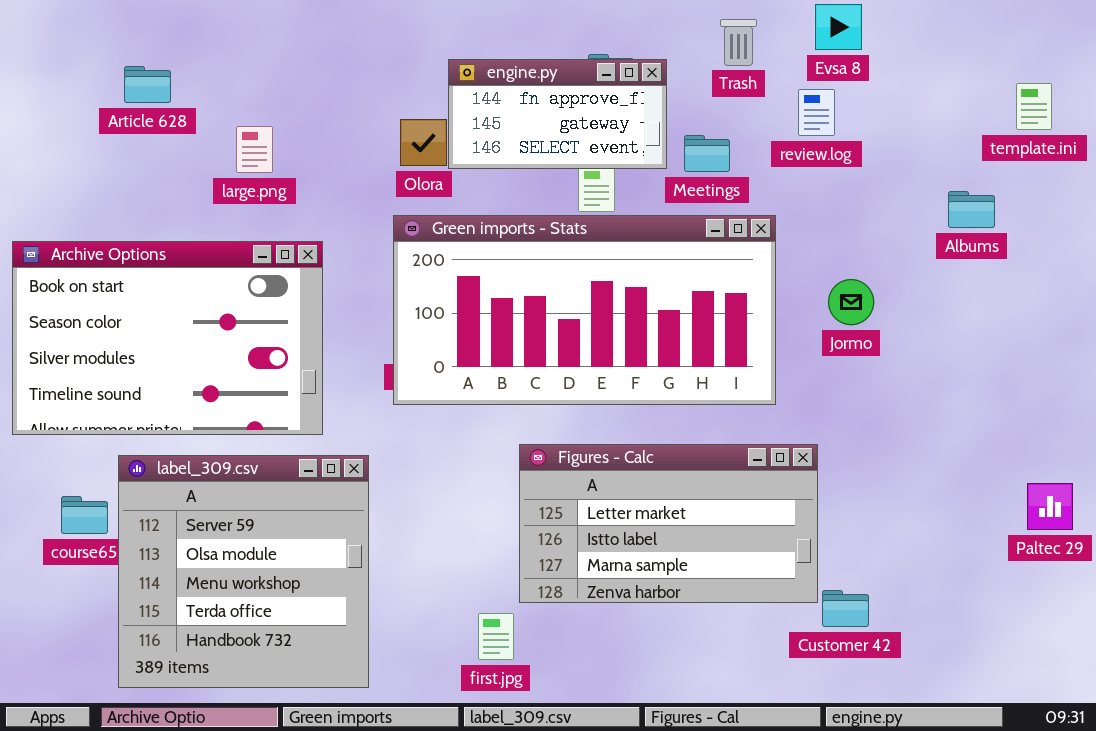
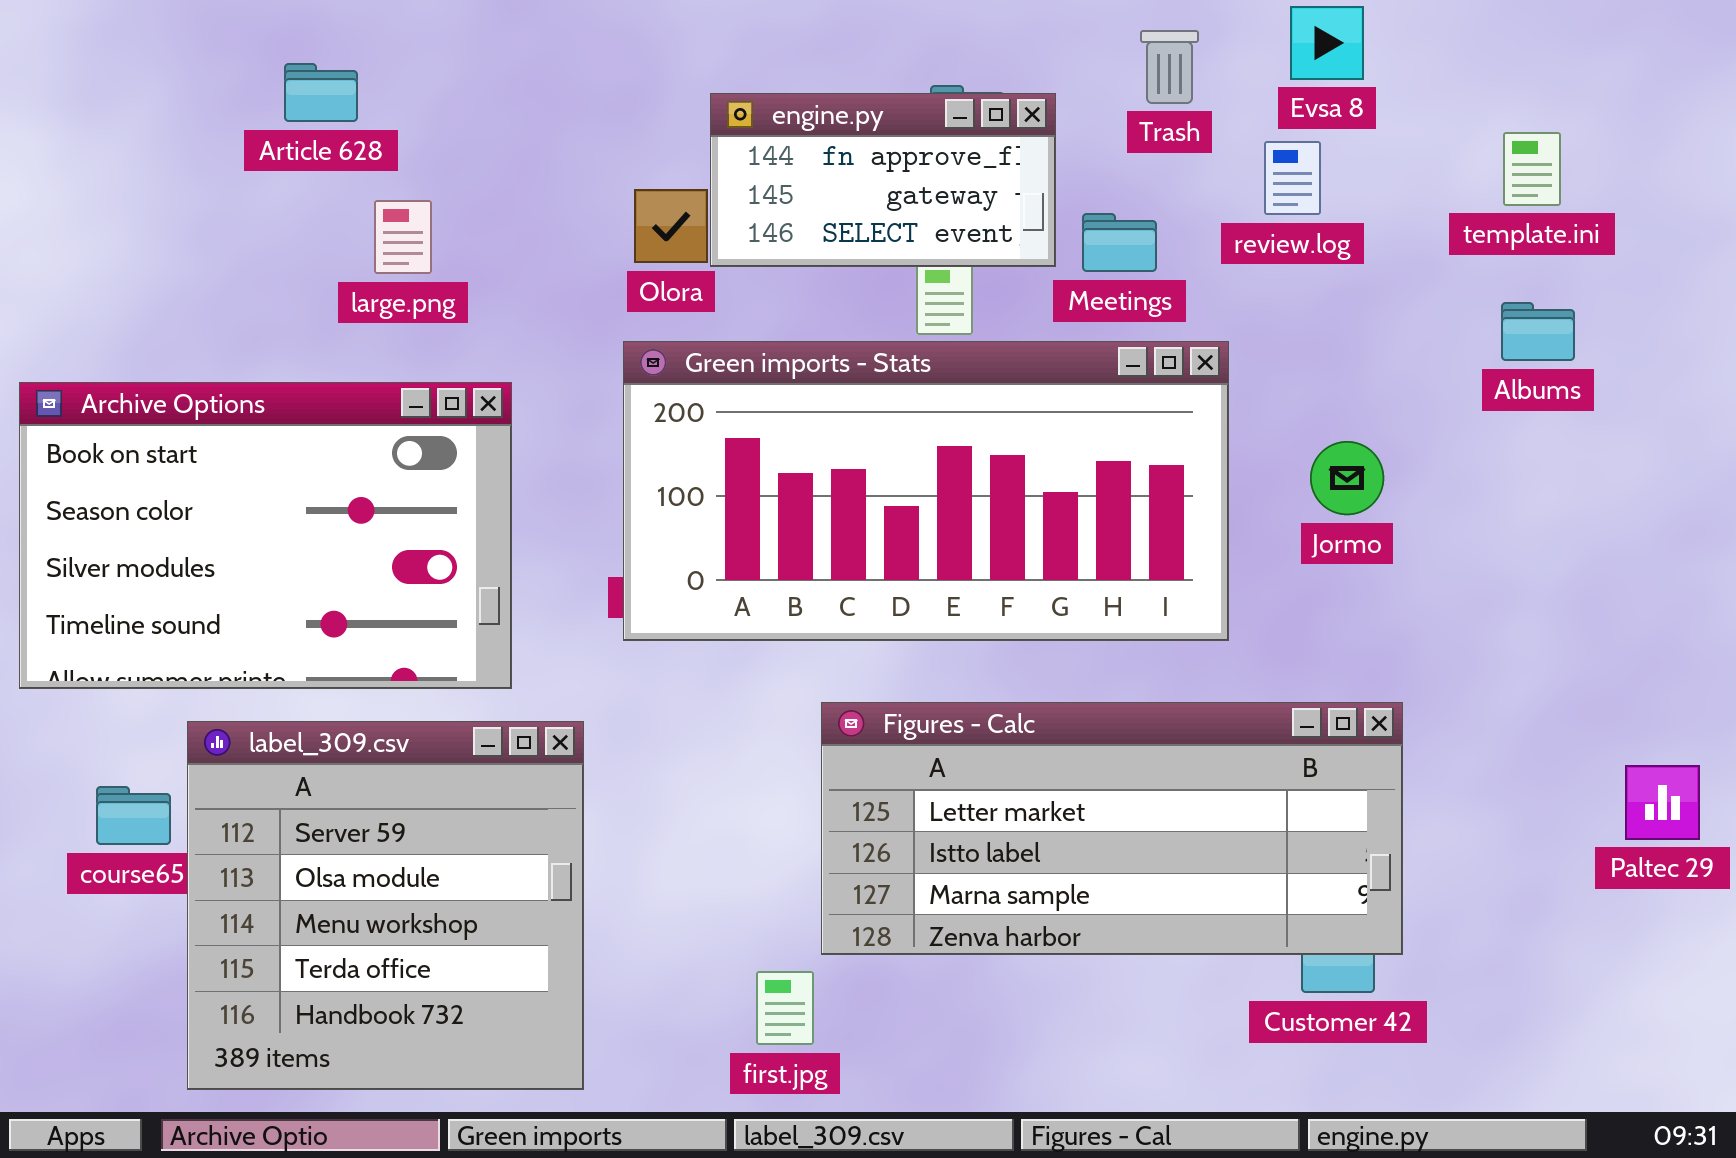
Article 628: [124,66,171,103] -> [284,63,358,122], moved
template.ini: [1016,83,1052,130] -> [1503,132,1561,206], moved
Figures - Calc: [519,444,818,603] -> [821,702,1403,955], resized

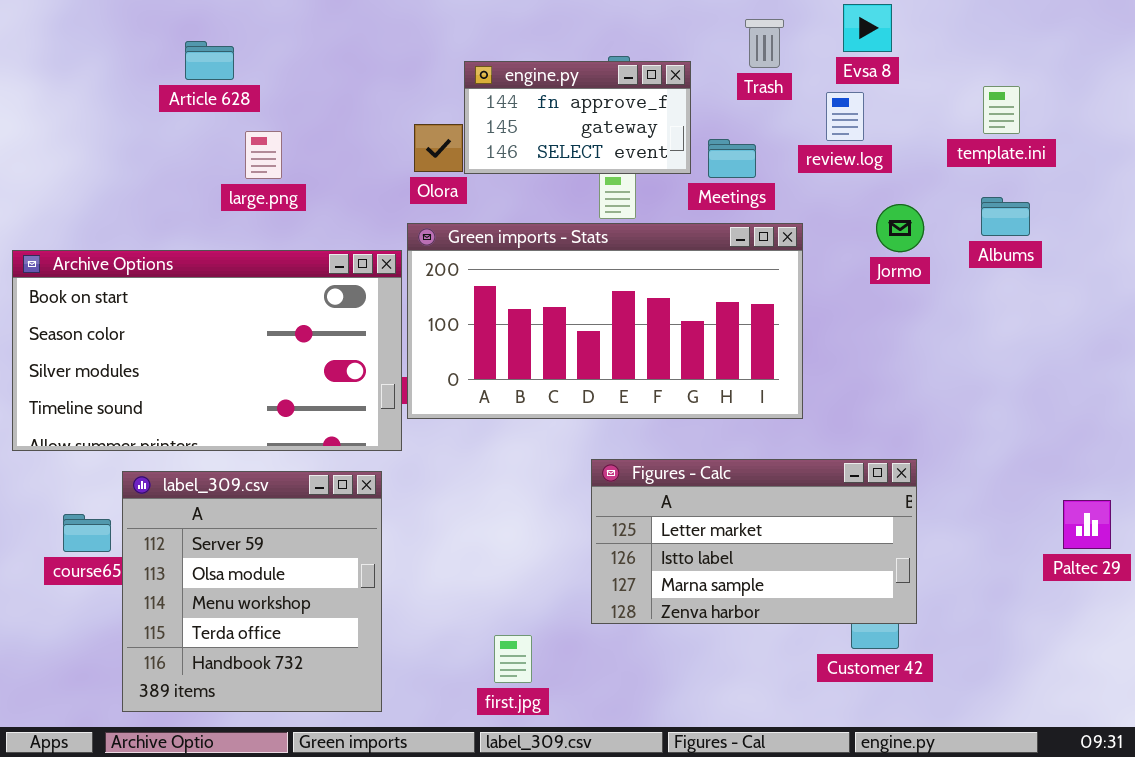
Archive Options: [19,382,512,689] -> [12,250,402,451], resized
Jormo: [1310,441,1384,515] -> [876,204,924,252], moved
Figures - Calc: [821,702,1403,955] -> [591,459,917,624], resized

